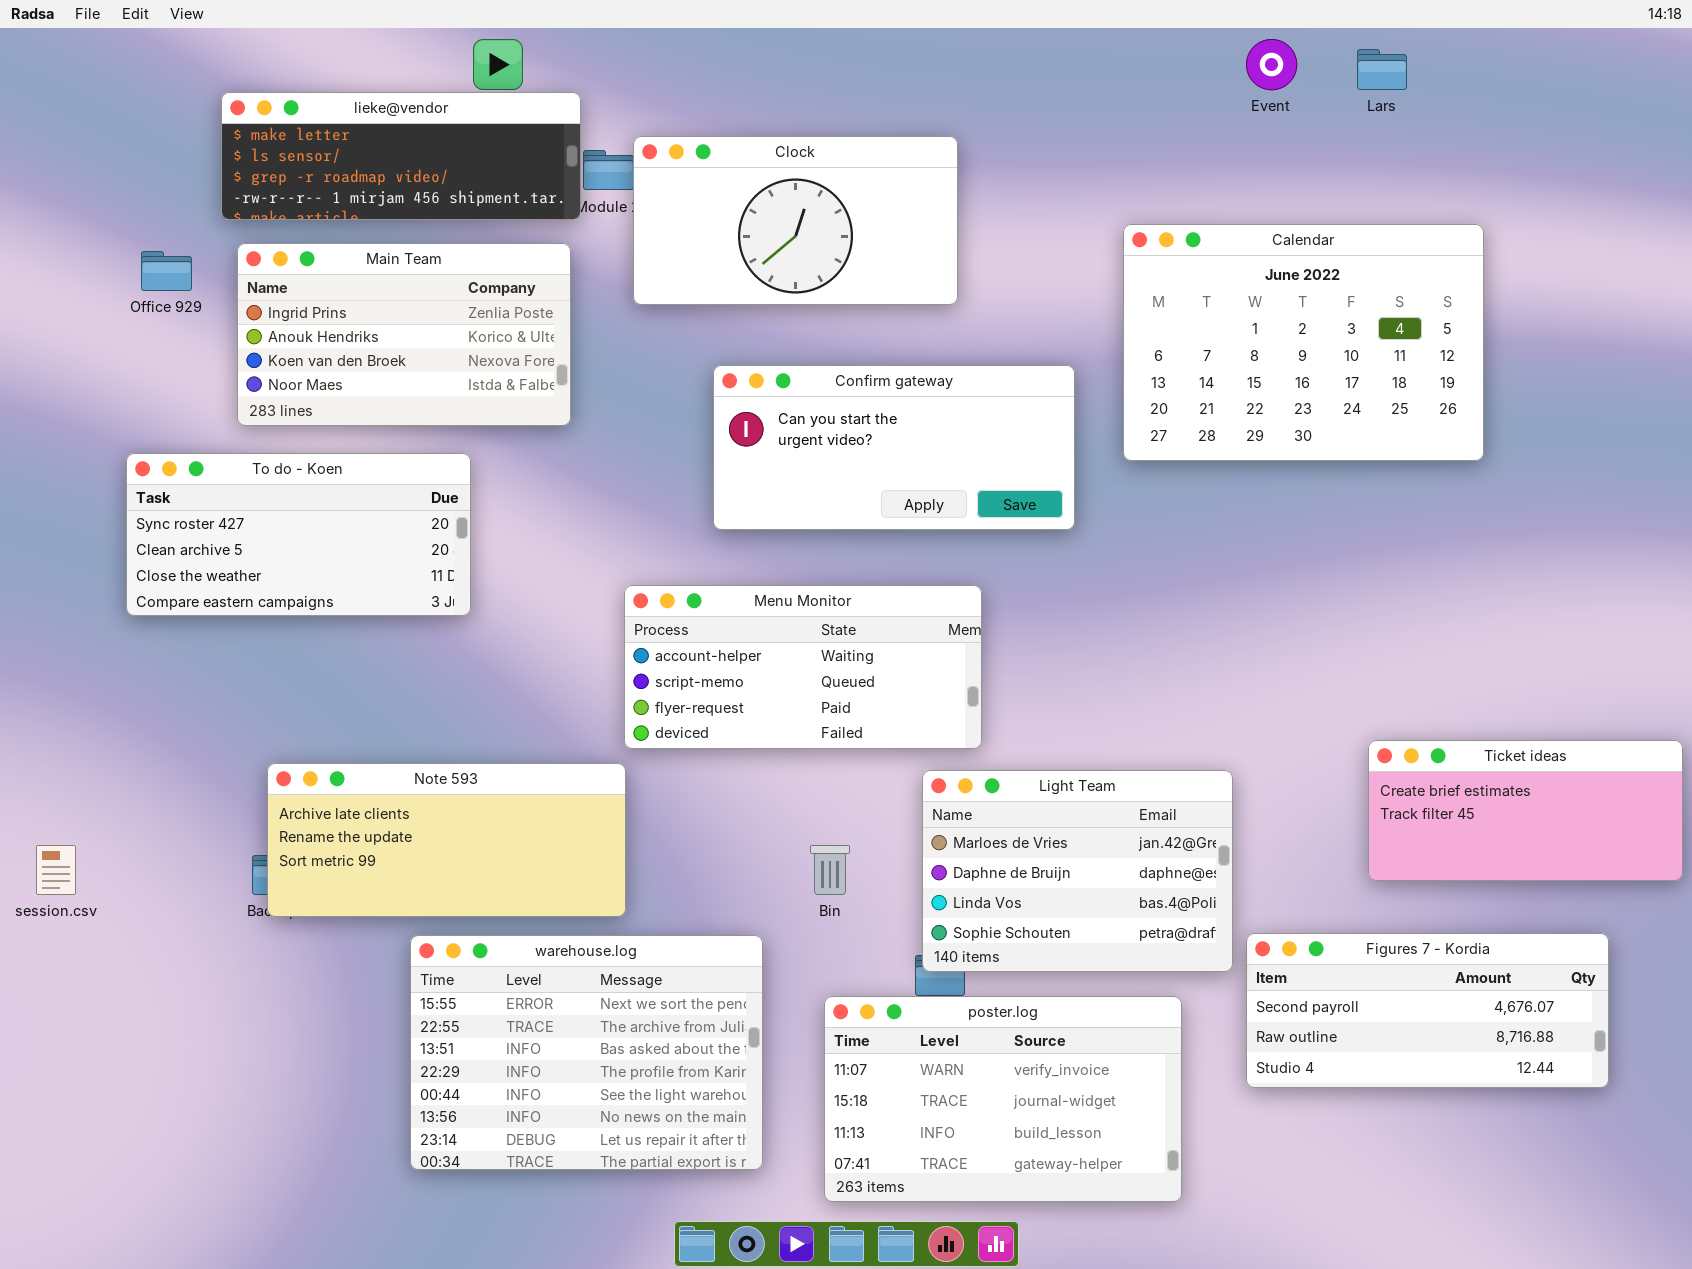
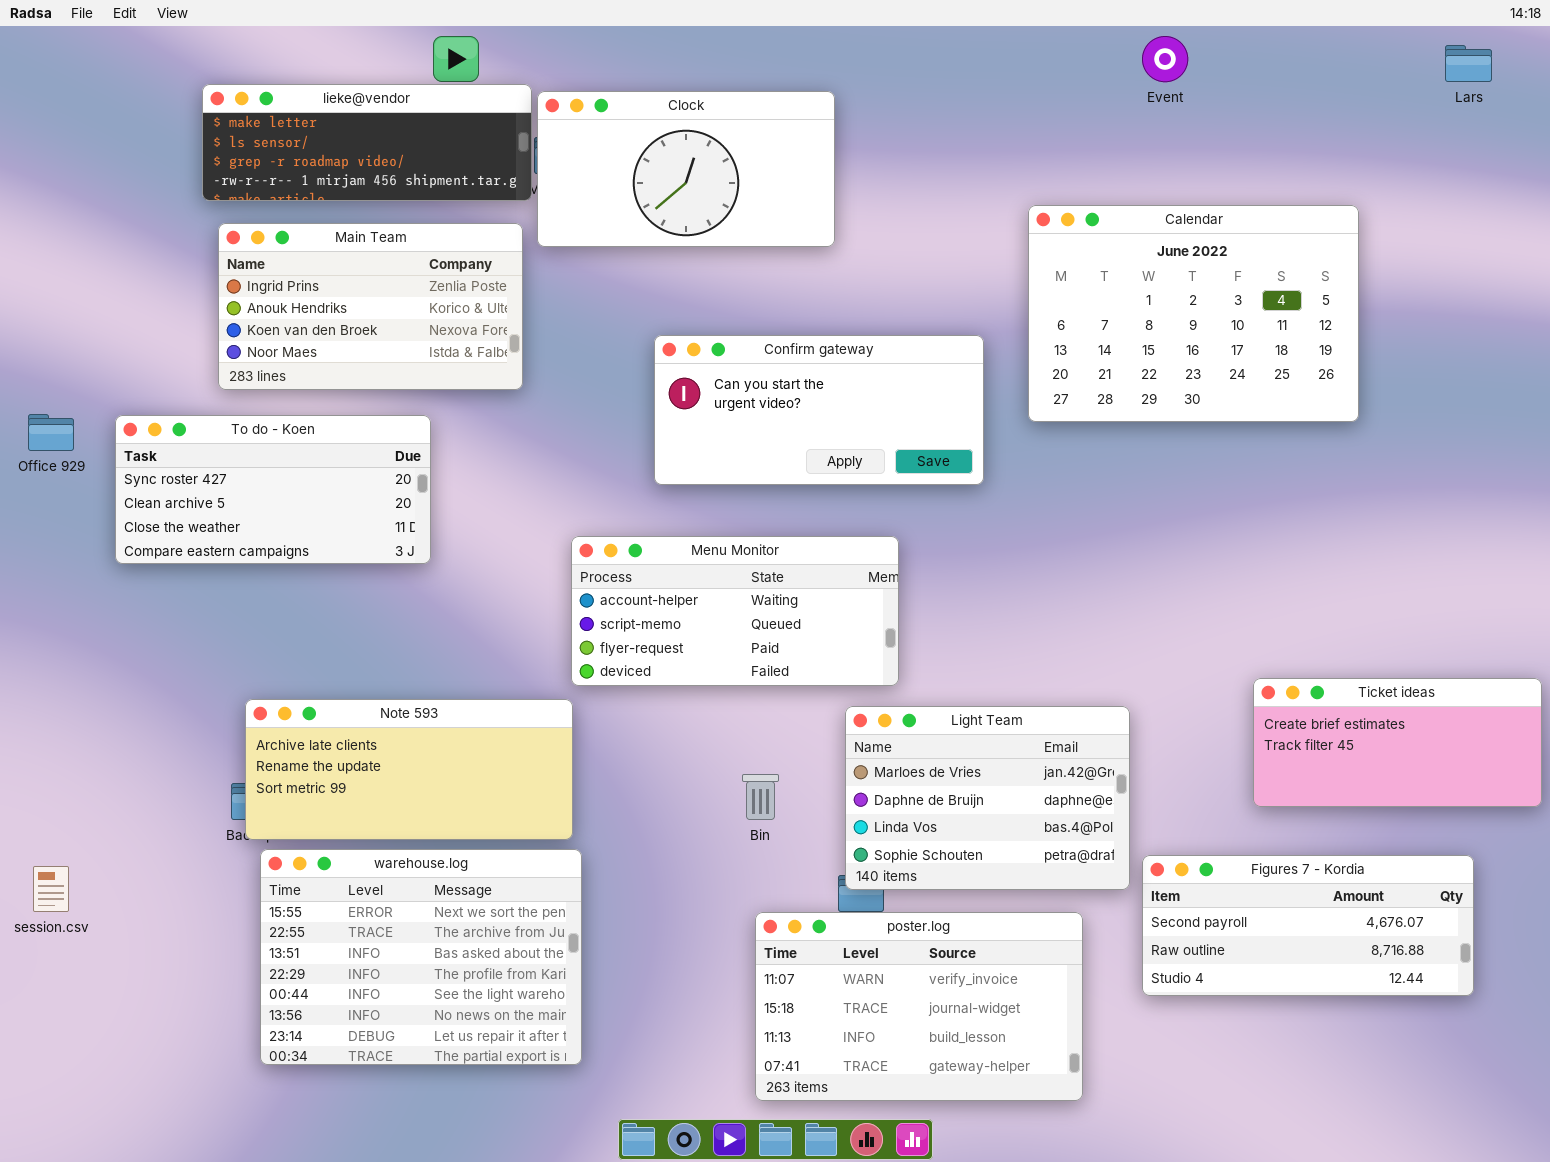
Lars: [1357,49,1407,90] -> [1445,45,1492,82], moved
Clock: [633,136,958,305] -> [537,91,835,247], moved
Office 929: [141,251,192,291] -> [28,414,74,451], moved
session.csv: [36,845,76,895] -> [33,866,69,912], moved
warehouse.log: [410,935,763,1170] -> [260,849,582,1065], moved

